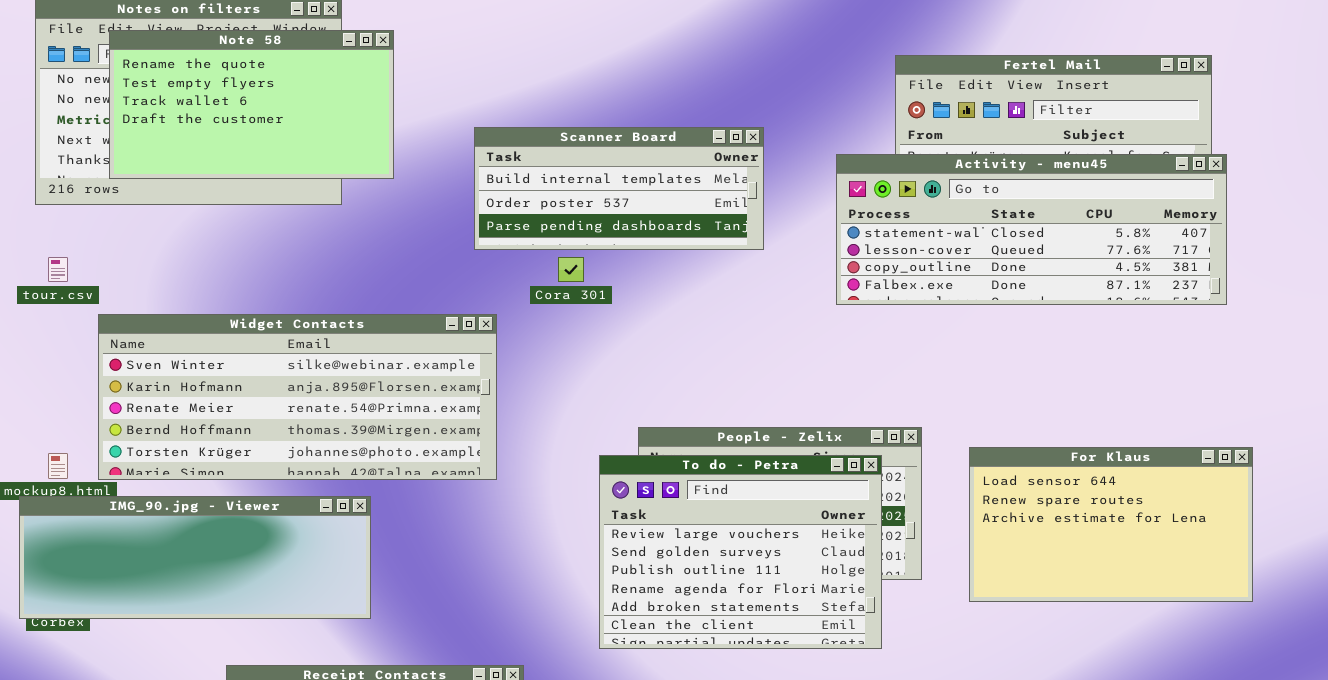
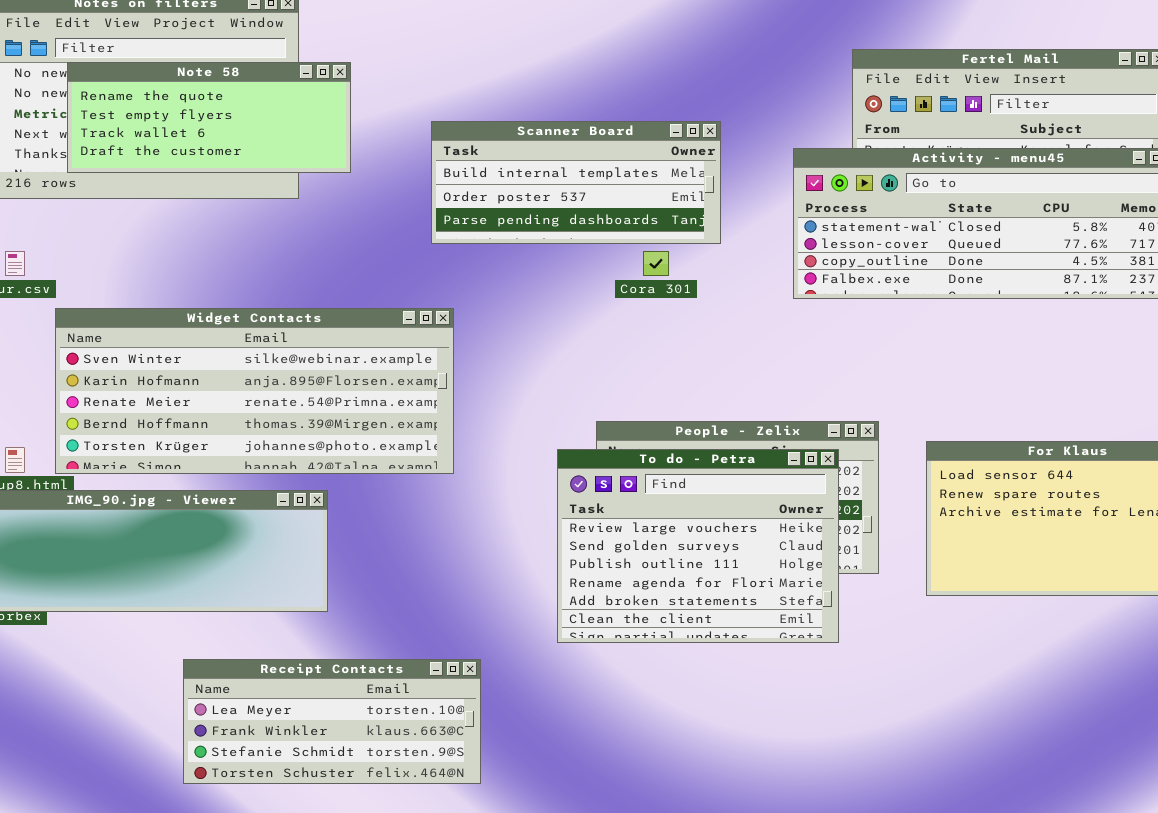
Note 58: [109,30,394,179] -> [67,62,351,173], resized
Cora 301: [558,257,584,282] -> [643,251,669,276], moved

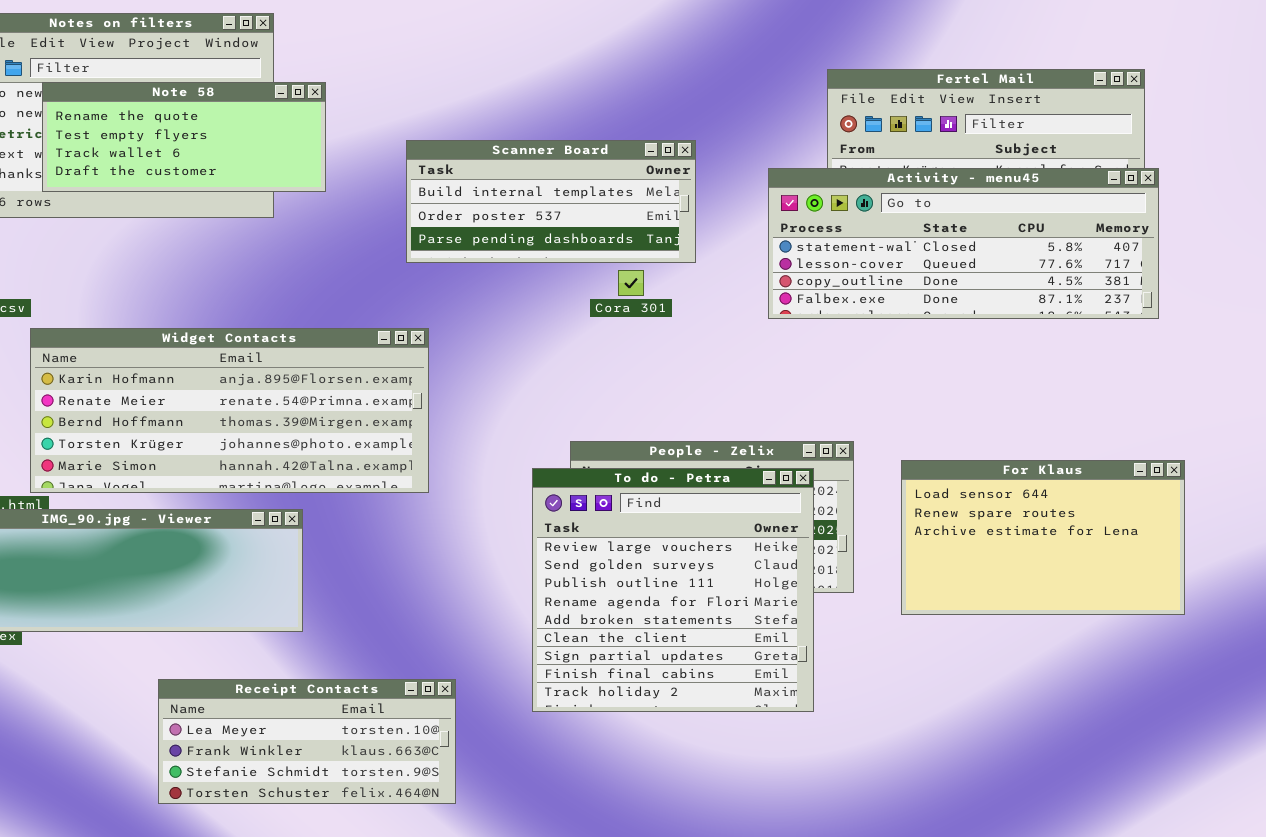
Widget Contacts: [55,308,454,474] -> [30,328,429,493], scrolled down 1 row
To do - Petra: [557,449,839,643] -> [532,468,814,712], resized

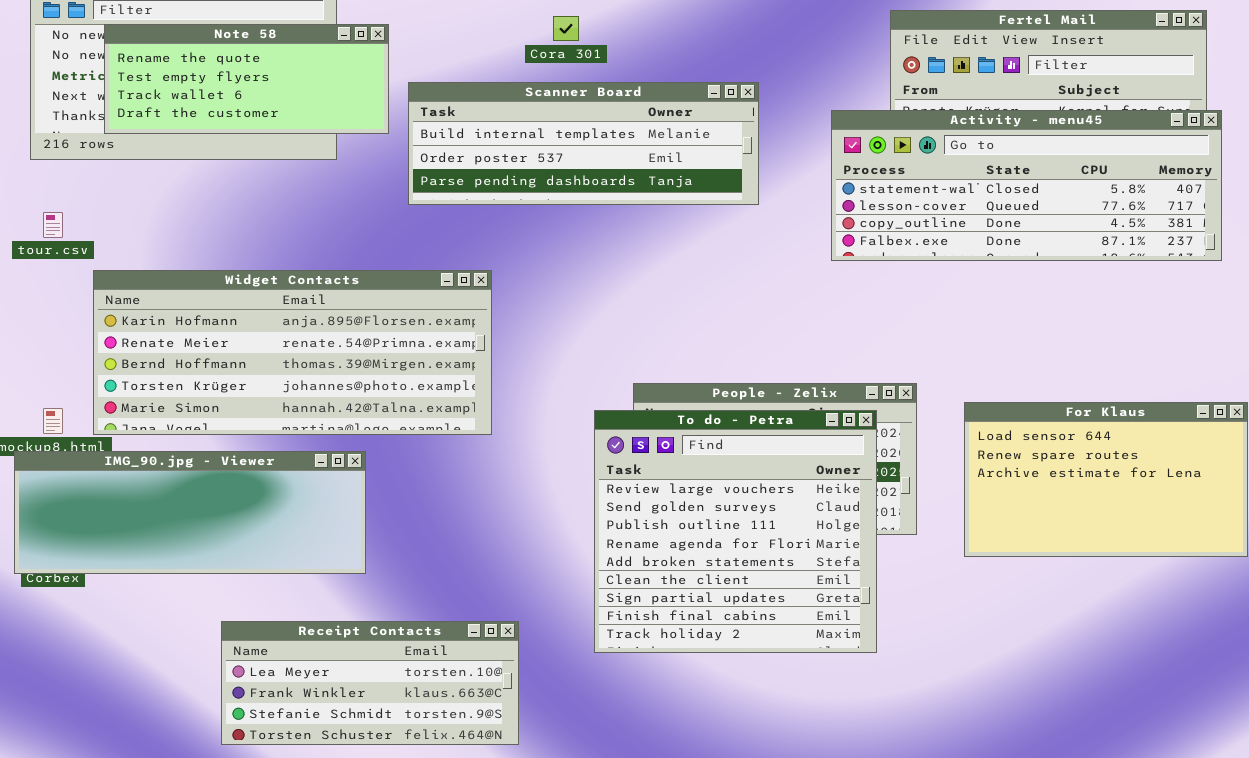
Scanner Board: [406,140,696,263] -> [408,82,759,205], resized
Cora 301: [618,270,644,296] -> [553,16,579,41], moved

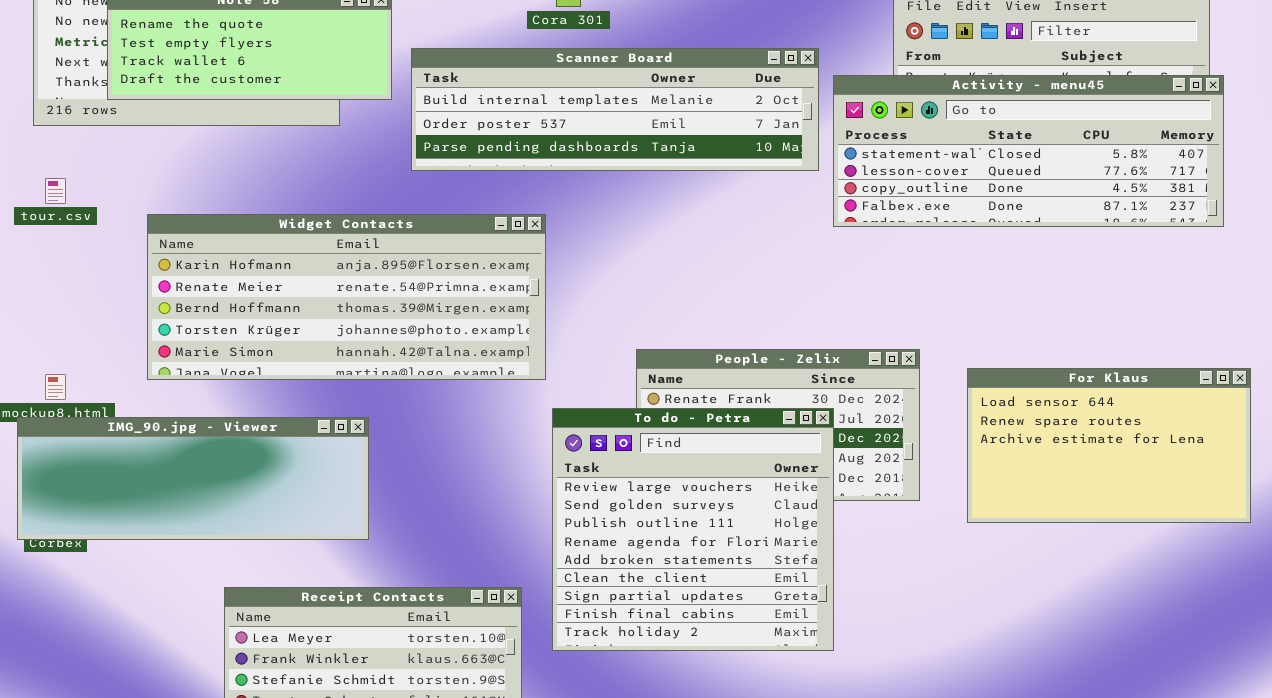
Scanner Board: [408,82,759,205] -> [411,48,819,171], resized
Widget Contacts: [93,270,492,435] -> [147,214,546,380], moved
To do - Petra: [594,410,877,653] -> [552,408,834,651], moved

